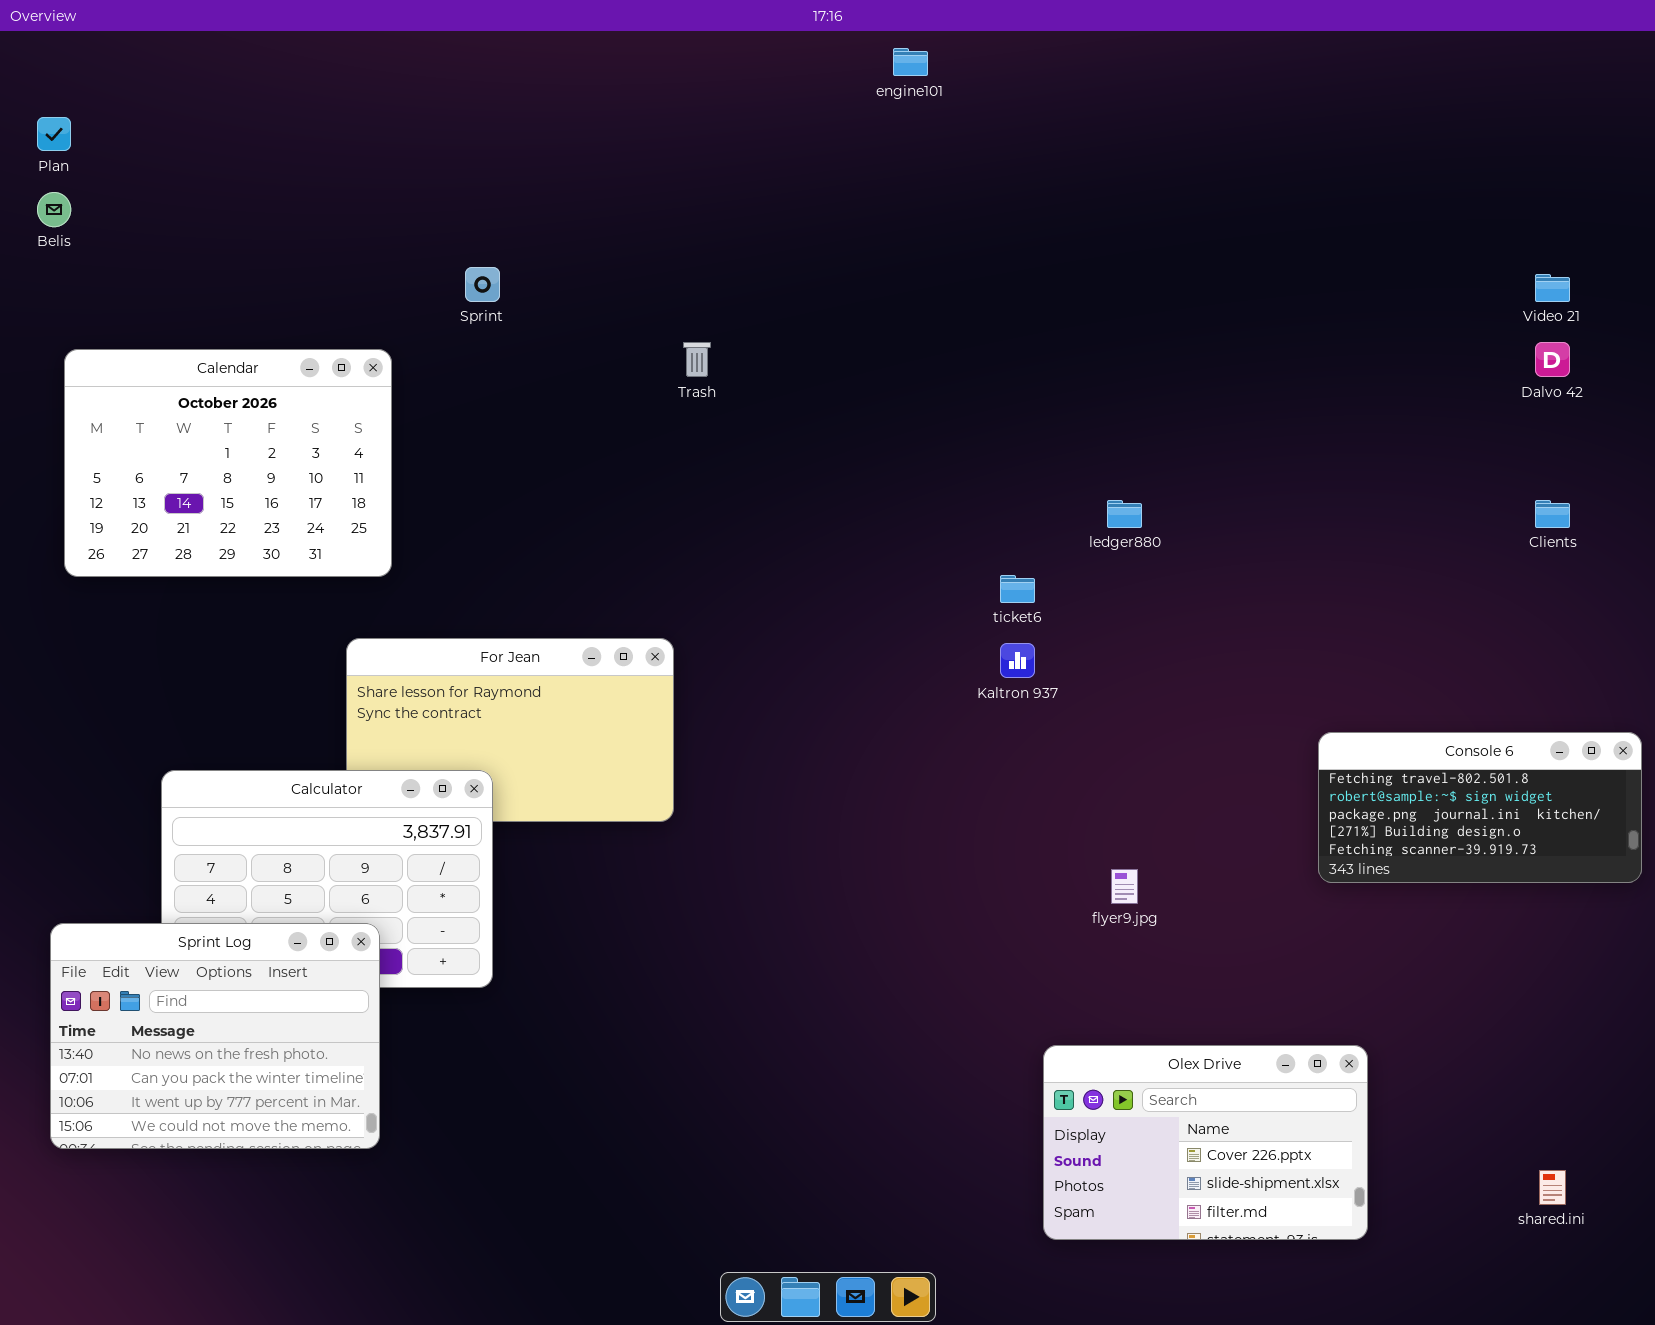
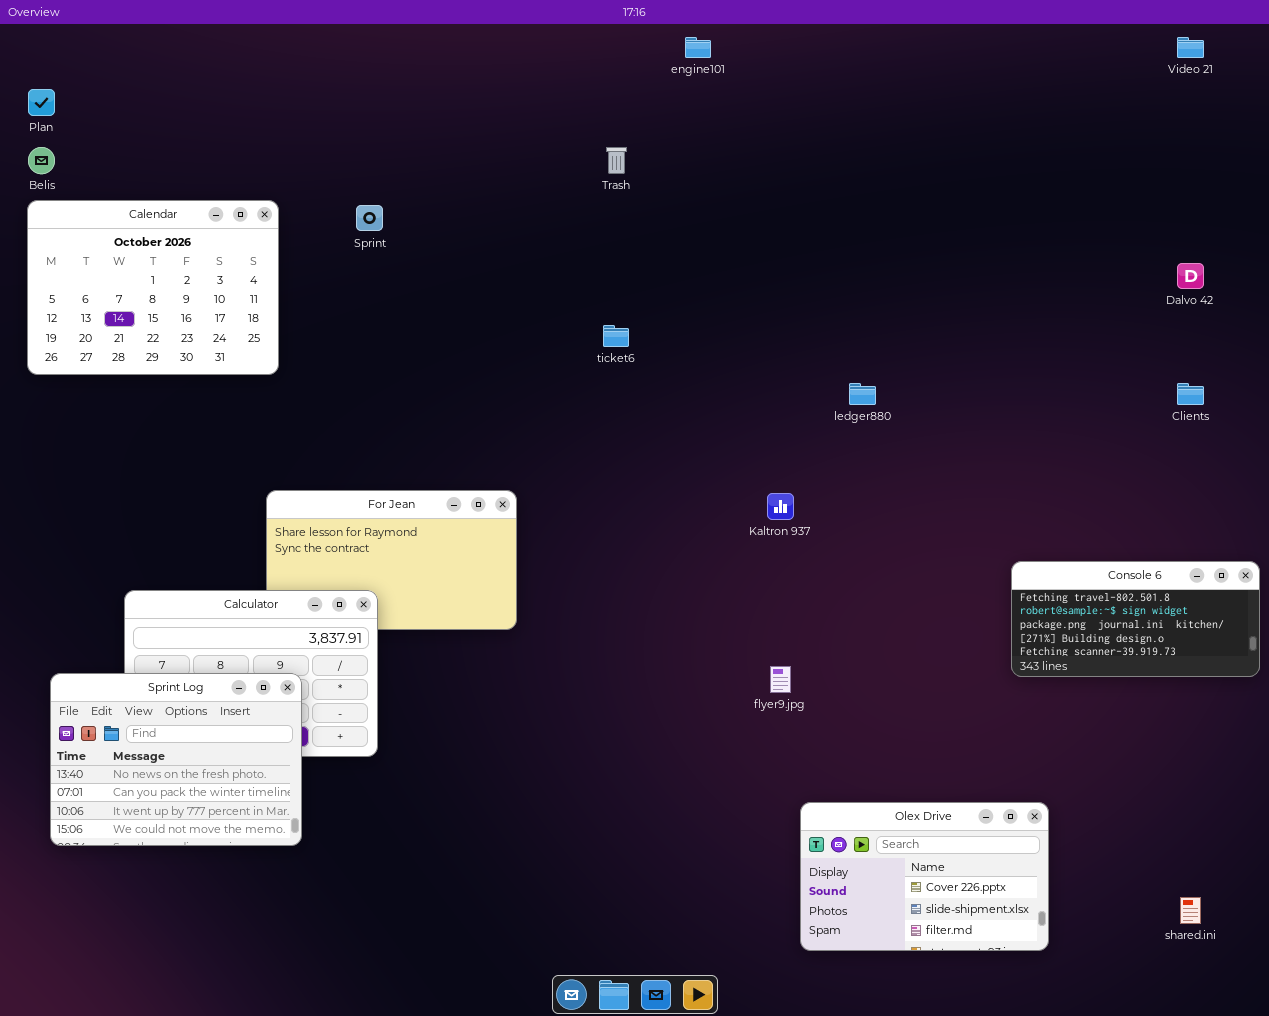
Video 21: [1535,274,1570,302] -> [1177,37,1204,58], moved
Trash: [683,342,711,377] -> [606,147,627,174], moved
Calendar: [64,349,392,577] -> [27,200,279,375], moved
ticket6: [1000,575,1035,603] -> [603,325,629,347], moved
flyer9.jpg: [1111,869,1138,904] -> [770,666,791,693], moved
Sprint Log: [50,923,380,1149] -> [50,673,302,846], moved

